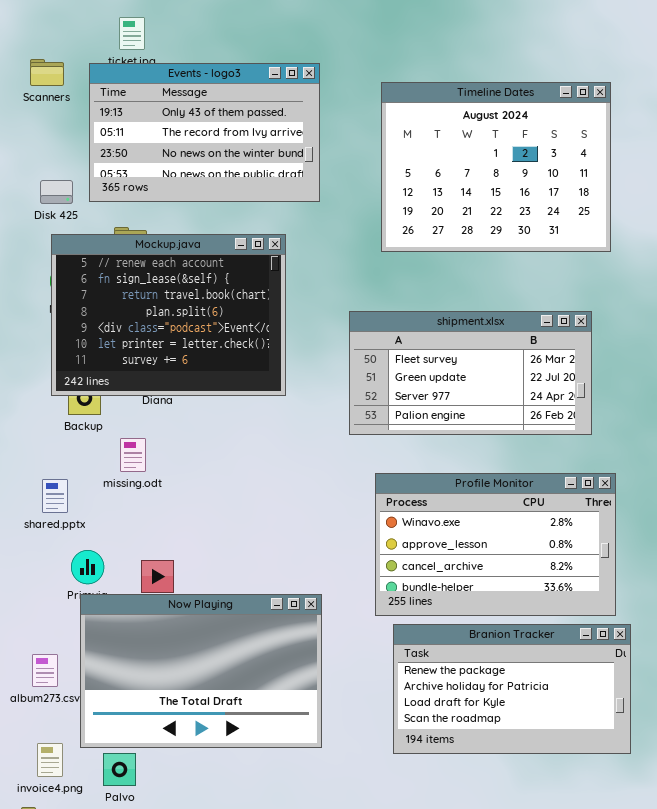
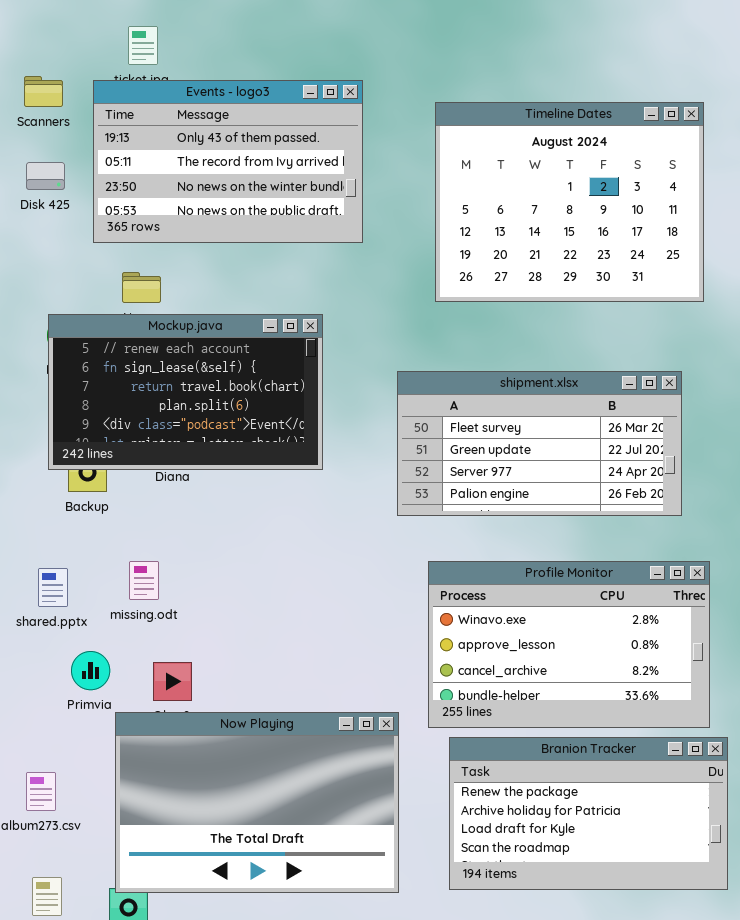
Disk 425: [40,180,73,204] -> [26,162,65,190], moved
Mockup.java: [51,234,286,396] -> [48,314,323,470], resized
missing.odt: [120,438,146,472] -> [129,561,159,600], moved
Now Playing: [80,594,322,748] -> [115,712,399,893], moved

